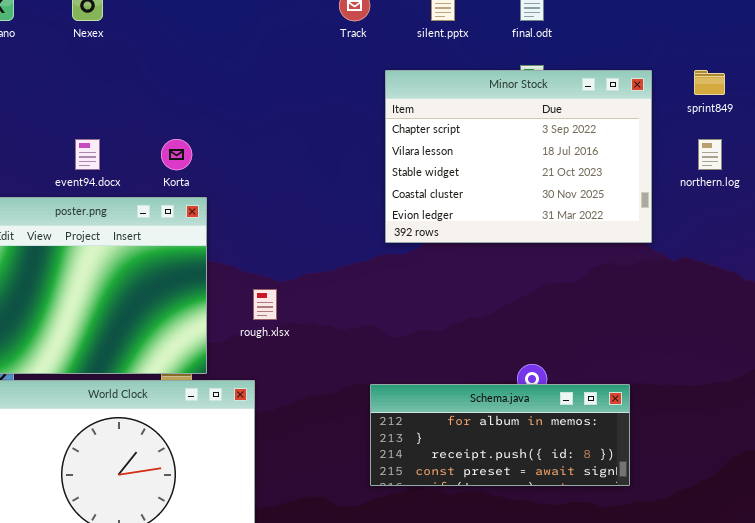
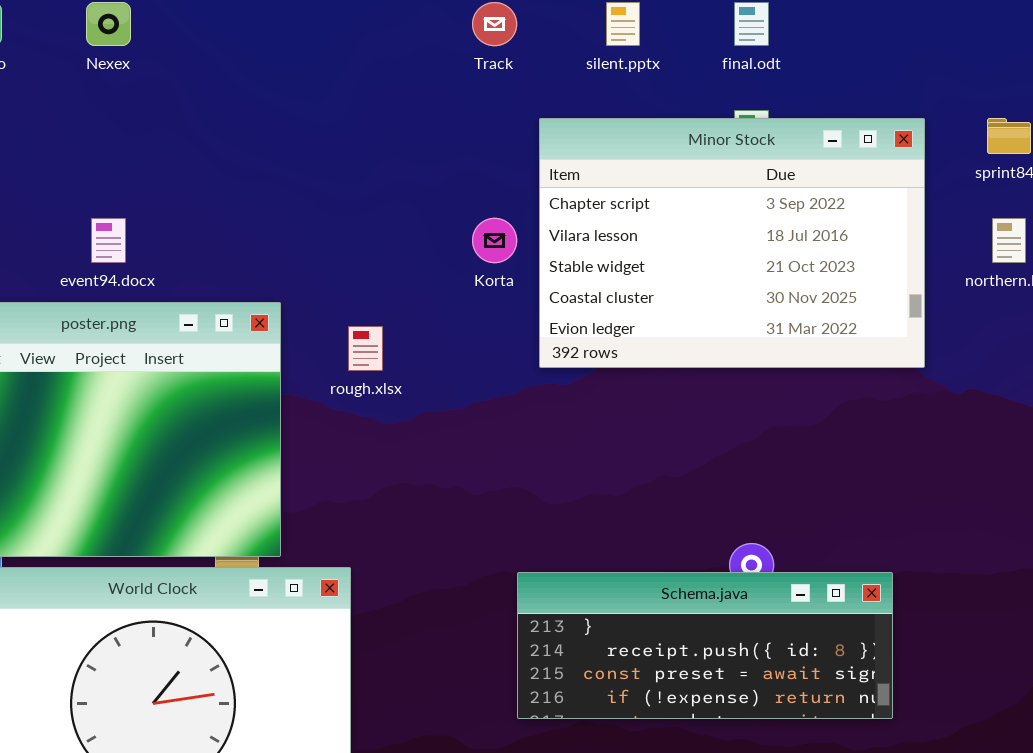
Korta: [161,139,192,170] -> [472,218,517,263], moved
rough.xlsx: [253,289,277,320] -> [348,326,383,371], moved
Schema.java: [370,384,630,486] -> [517,572,893,719], scrolled down 1 row

